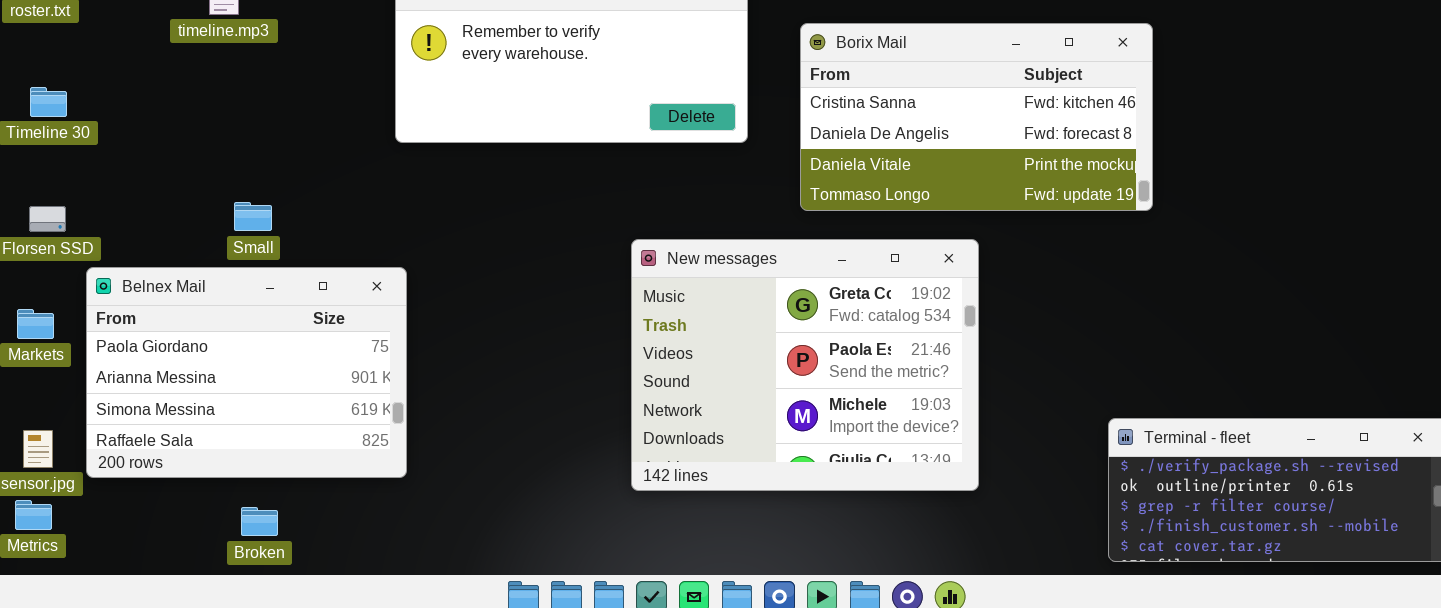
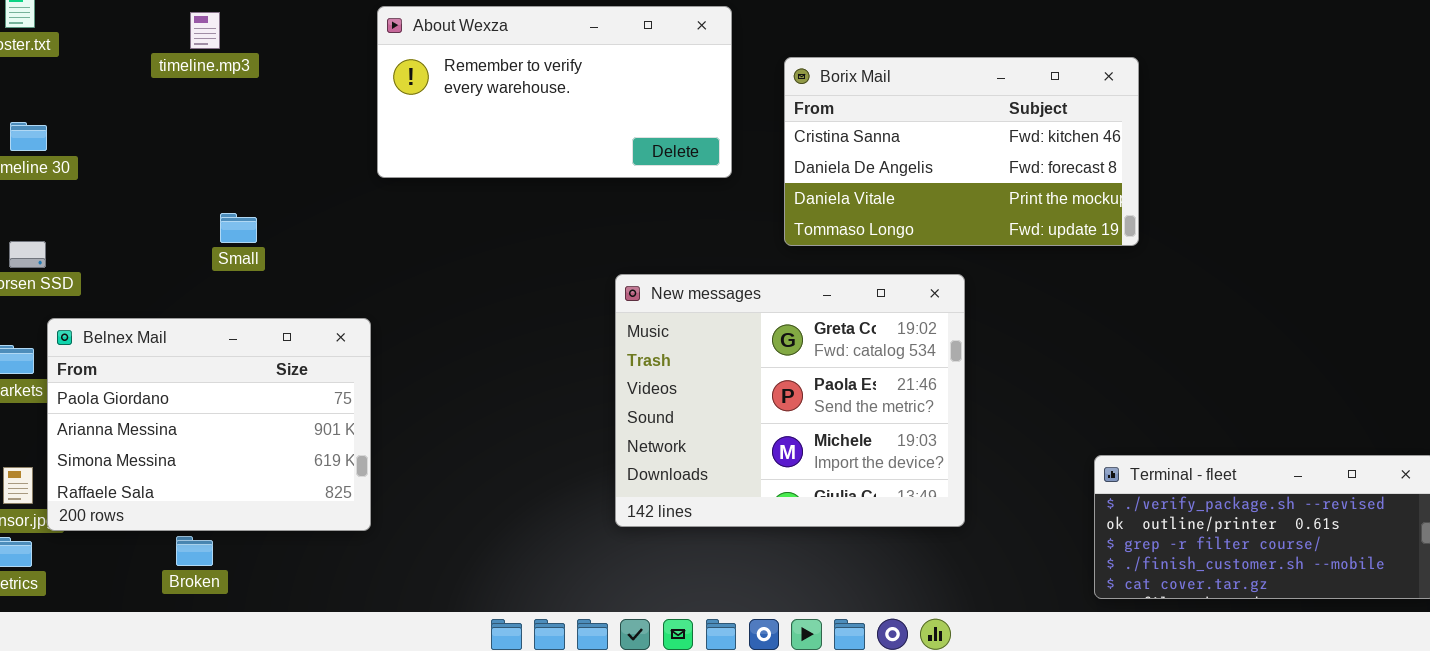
Small: [234,202,272,231] -> [220,213,257,243], moved
Belnex Mail: [86,267,407,478] -> [47,318,371,531], moved
Broken: [241,507,278,536] -> [176,536,213,566], moved

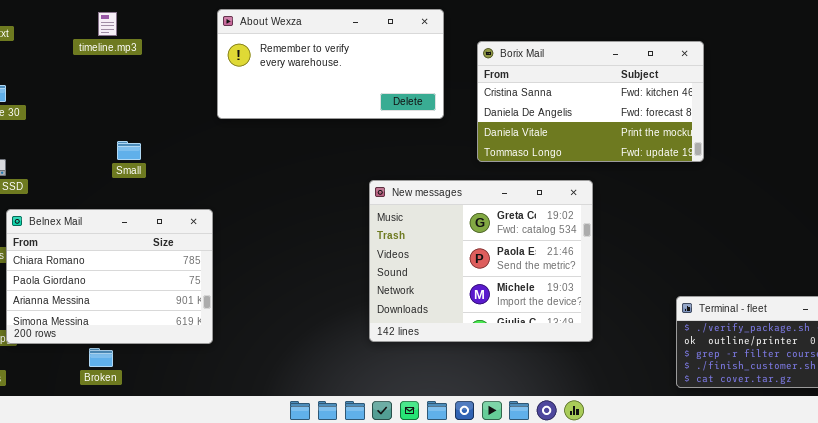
Belnex Mail: [47,318,371,531] -> [6,209,213,344], scrolled up 1 row

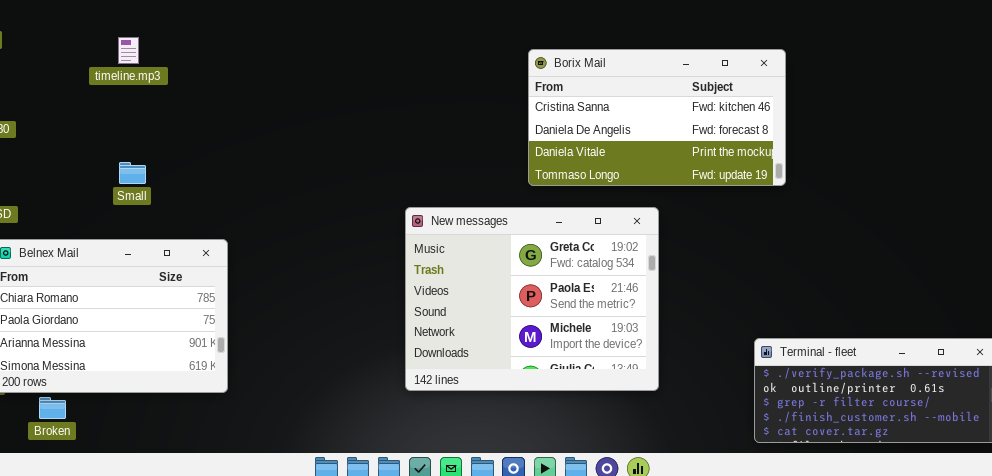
About Wexza: [217,9,444,119] -> none, closed
timeline.mp3: [98,12,117,36] -> [118,37,139,64], moved
Broken: [89,348,113,367] -> [39,397,66,419], moved

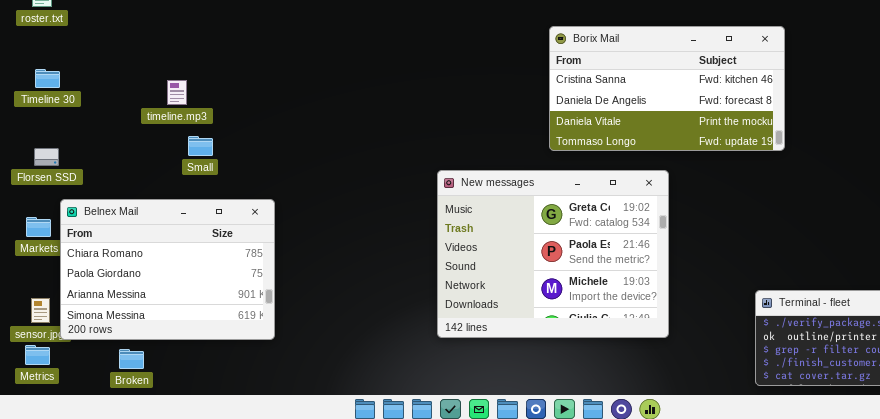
timeline.mp3: [118,37,139,64] -> [167,80,187,105], moved
Small: [119,162,146,184] -> [188,136,213,156], moved
Broken: [39,397,66,419] -> [119,349,144,369], moved

